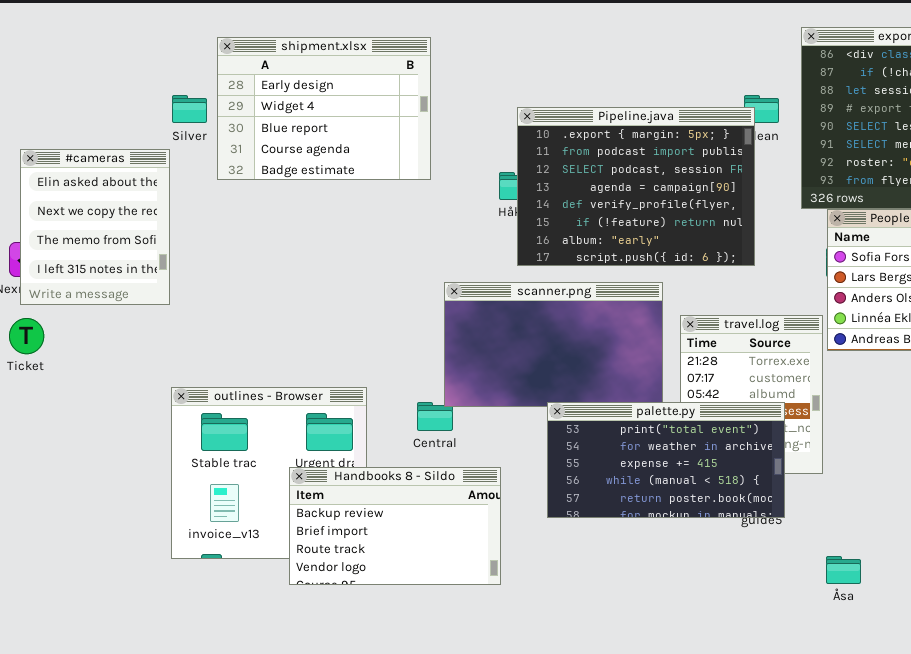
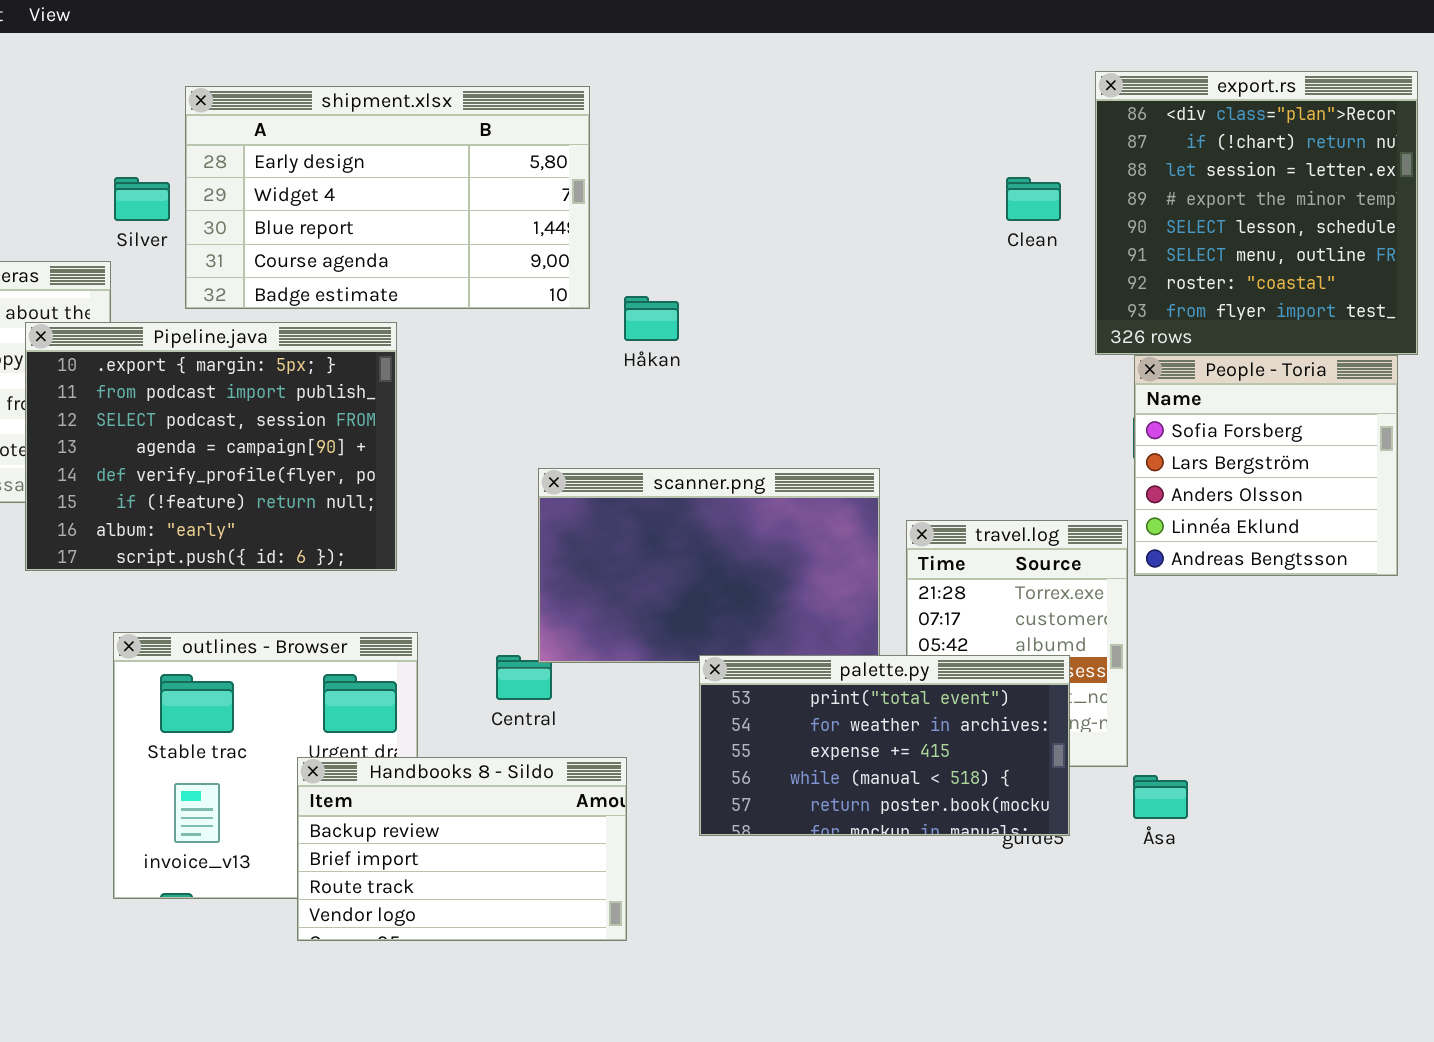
shipment.xlsx: [217,37,431,180] -> [185,86,590,309], resized
Pipeline.java: [517,107,755,266] -> [25,322,397,571], moved
Åsa: [826,556,861,584] -> [1133,775,1188,819], moved

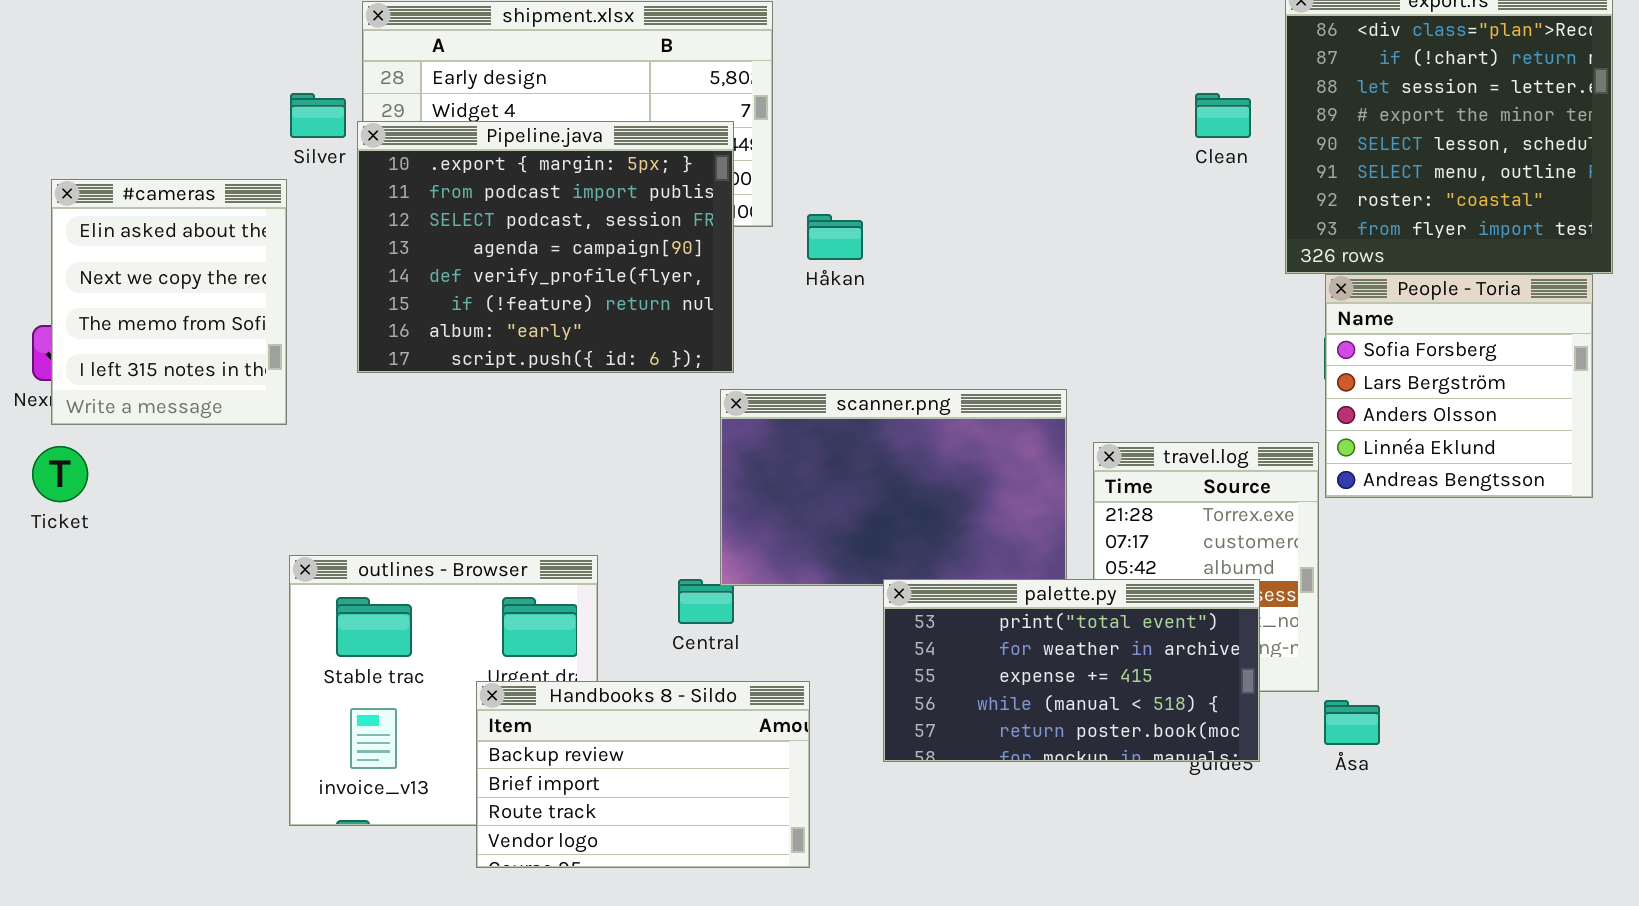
Pipeline.java: [25,322,397,571] -> [357,121,734,373], moved

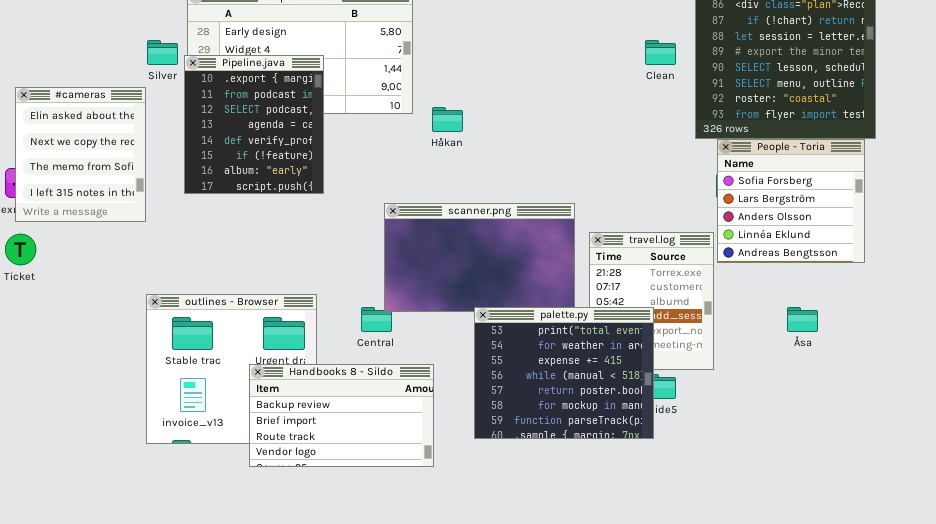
Pipeline.java: [357,121,734,373] -> [184,55,324,194], resized
palette.py: [883,579,1260,762] -> [474,307,654,439], resized
Åsa: [1324,700,1380,745] -> [787,307,818,332], moved

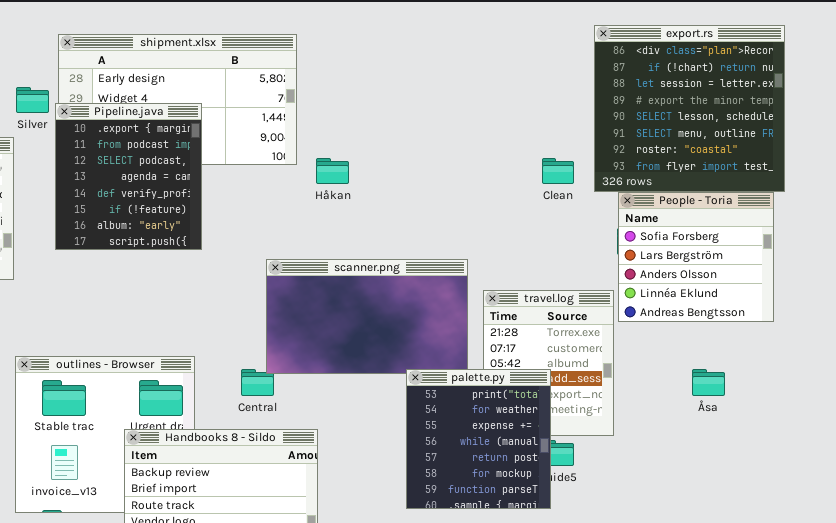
Clean: [645,40,676,65] -> [542,158,574,184], moved
palette.py: [474,307,654,439] -> [406,369,551,509], resized

